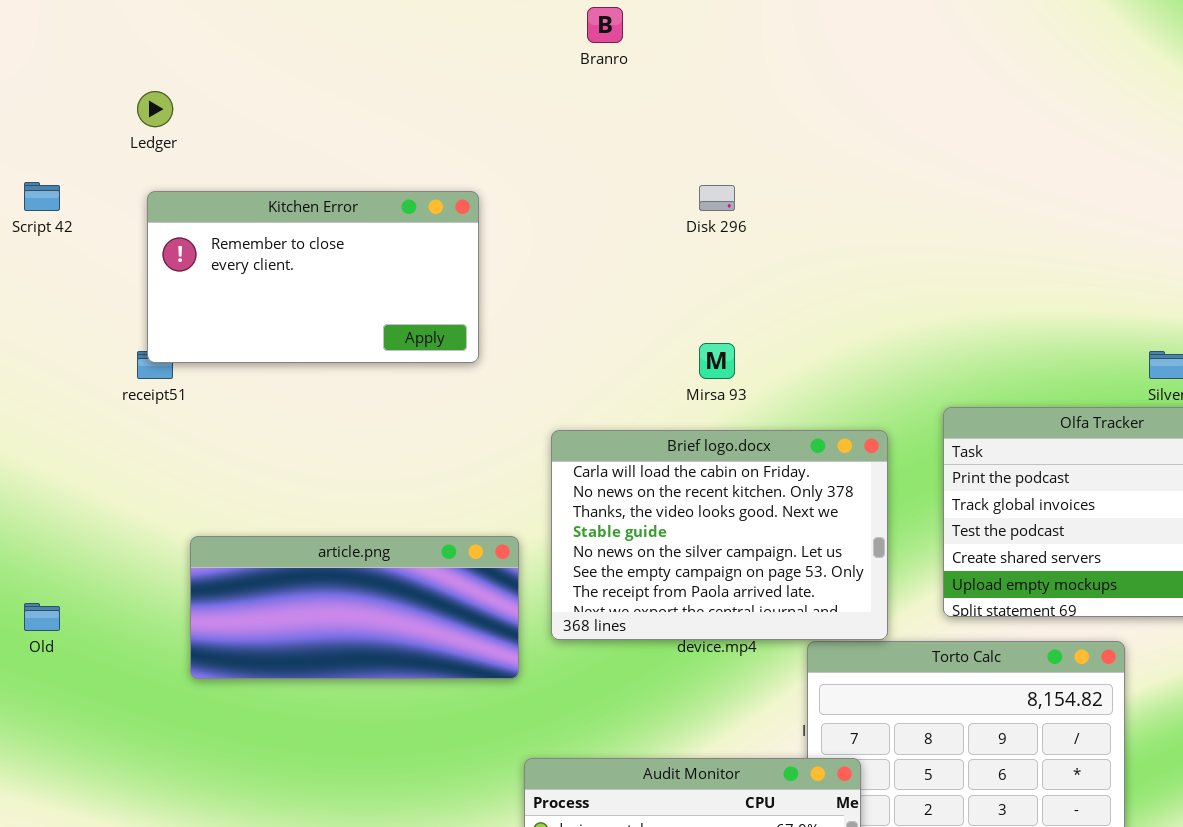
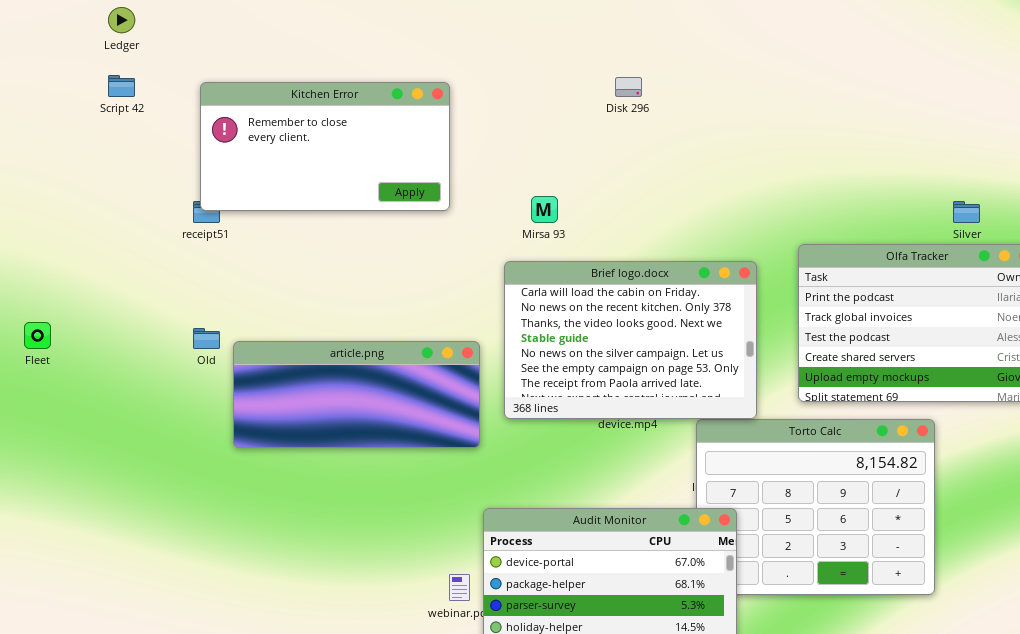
Ledger: [137,91,173,127] -> [108,7,135,33], moved
Mirsa 93: [699,343,735,379] -> [531,196,558,223], moved
Old: [24,603,60,631] -> [193,328,220,349], moved

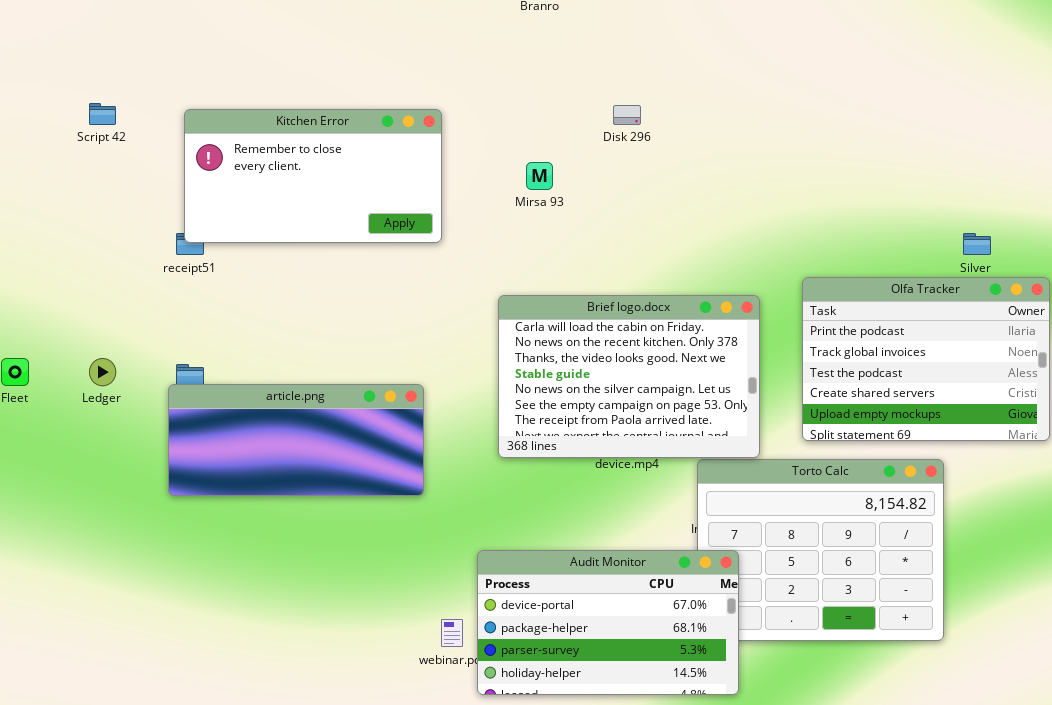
Ledger: [108,7,135,33] -> [89,358,116,386], moved
Mirsa 93: [531,196,558,223] -> [526,162,553,190], moved
article.png: [233,341,480,448] -> [168,384,424,496], moved

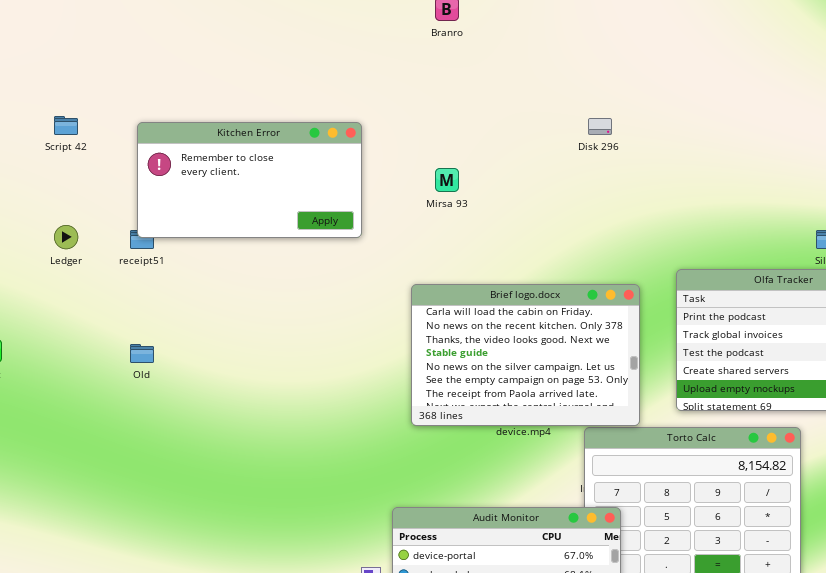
Disk 296: [613,105,641,125] -> [588,118,612,135], moved
Ledger: [89,358,116,386] -> [54,225,78,249], moved
article.png: [168,384,424,496] -> none, closed

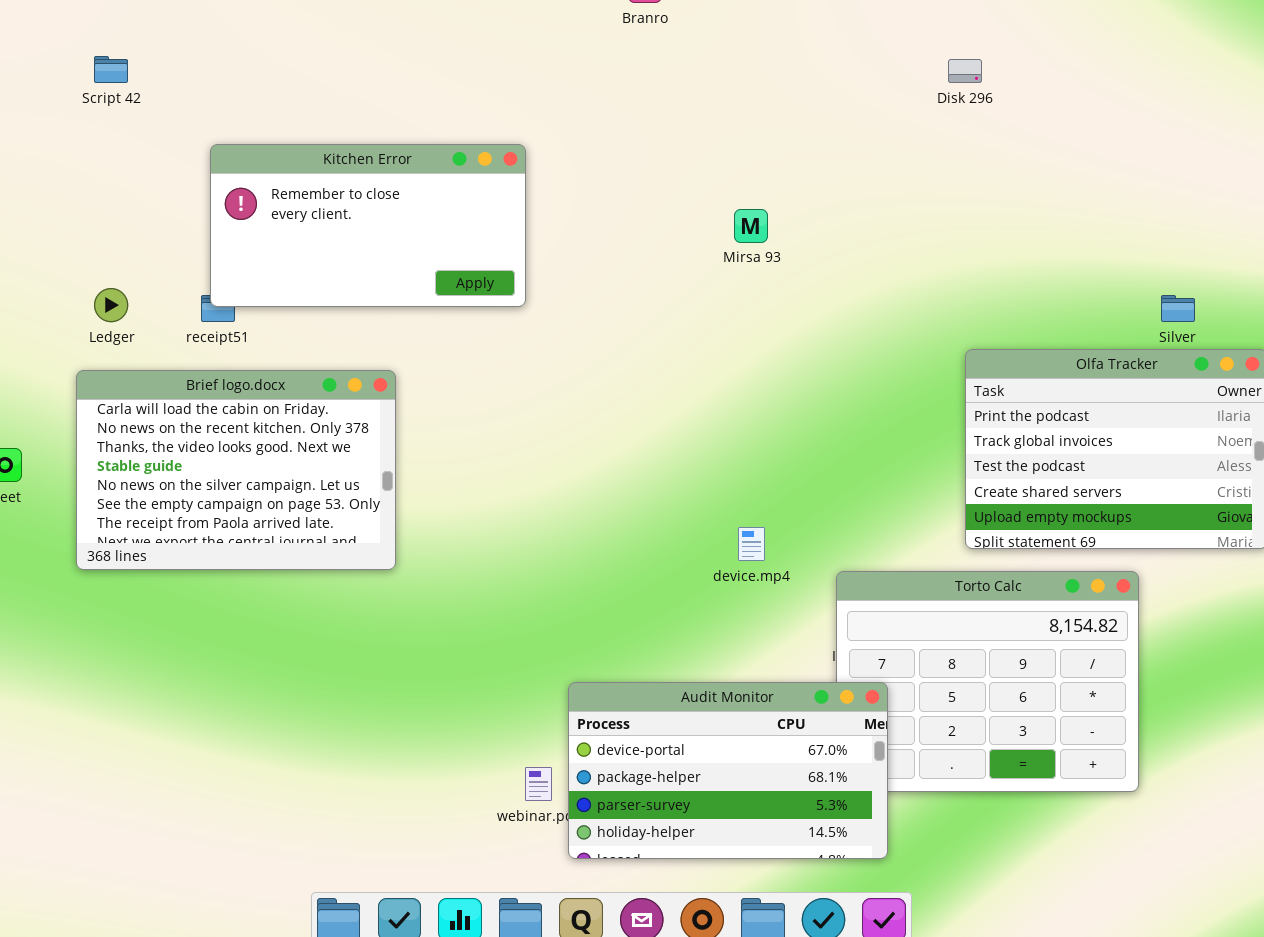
Script 42: [54,116,78,135] -> [94,56,128,83], moved
Disk 296: [588,118,612,135] -> [948,59,982,83], moved
Mirsa 93: [435,168,459,192] -> [734,209,768,243], moved
Brief logo.docx: [411,284,640,426] -> [76,370,396,570], moved

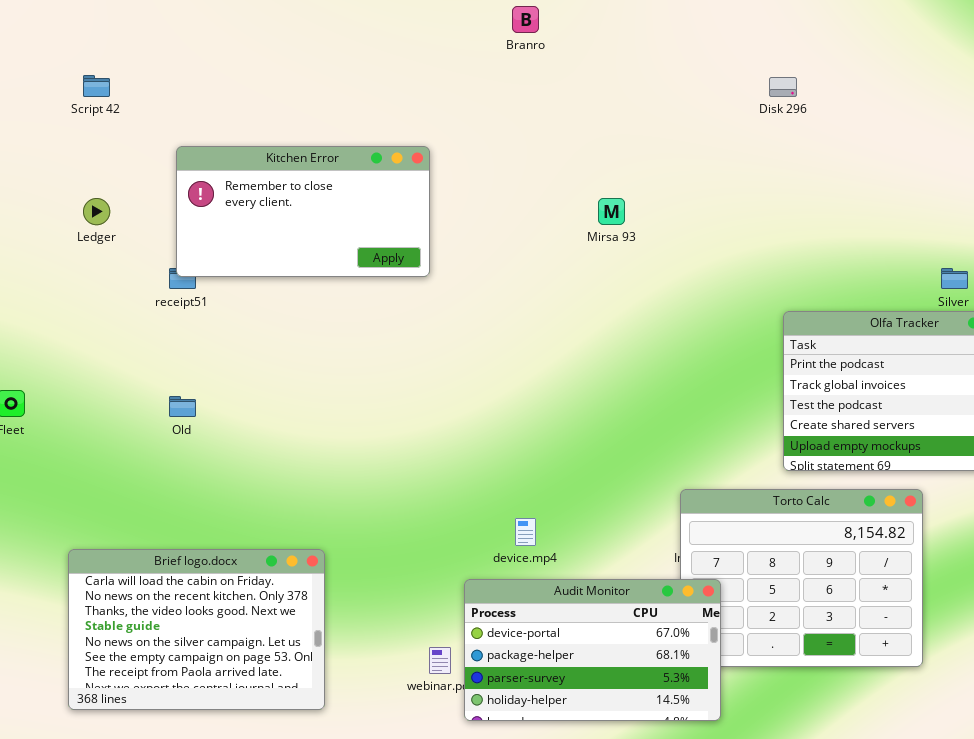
Ledger: [94,288,128,322] -> [83,198,110,225], moved
Brief logo.docx: [76,370,396,570] -> [68,549,325,710], moved
device.mp4: [738,527,765,561] -> [515,518,536,546], moved

